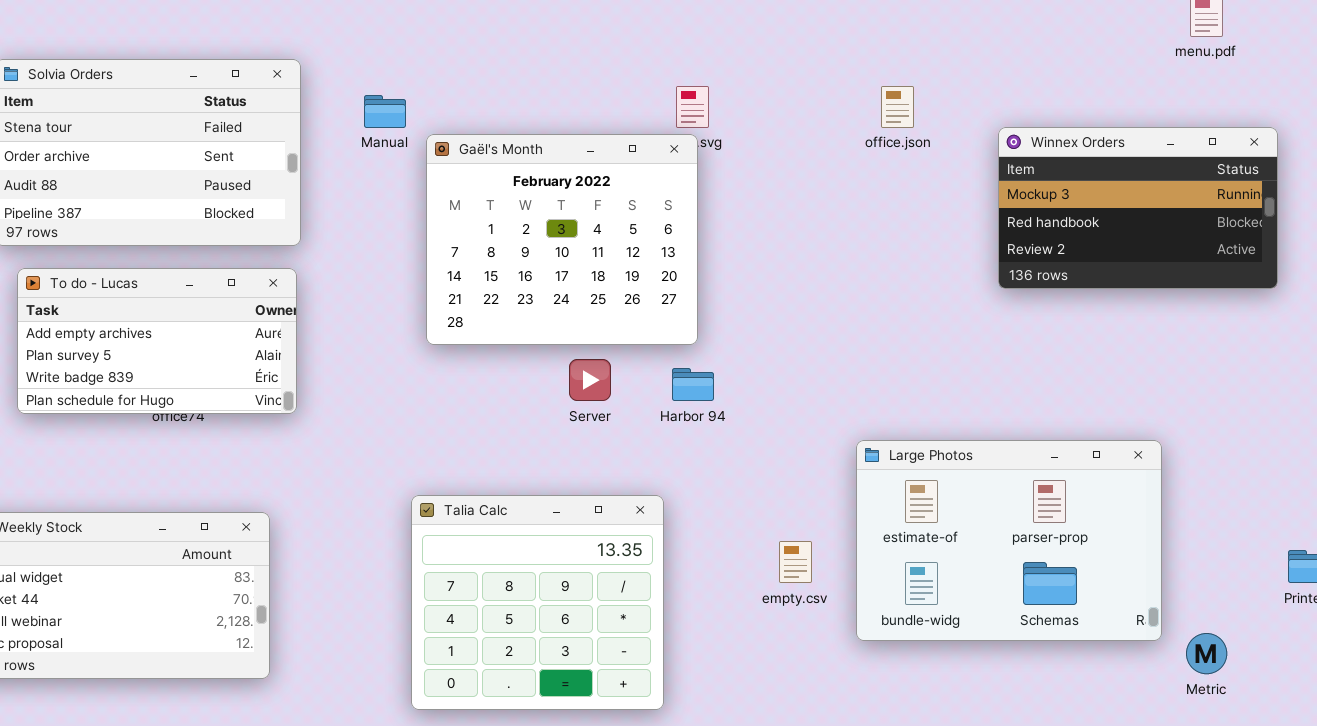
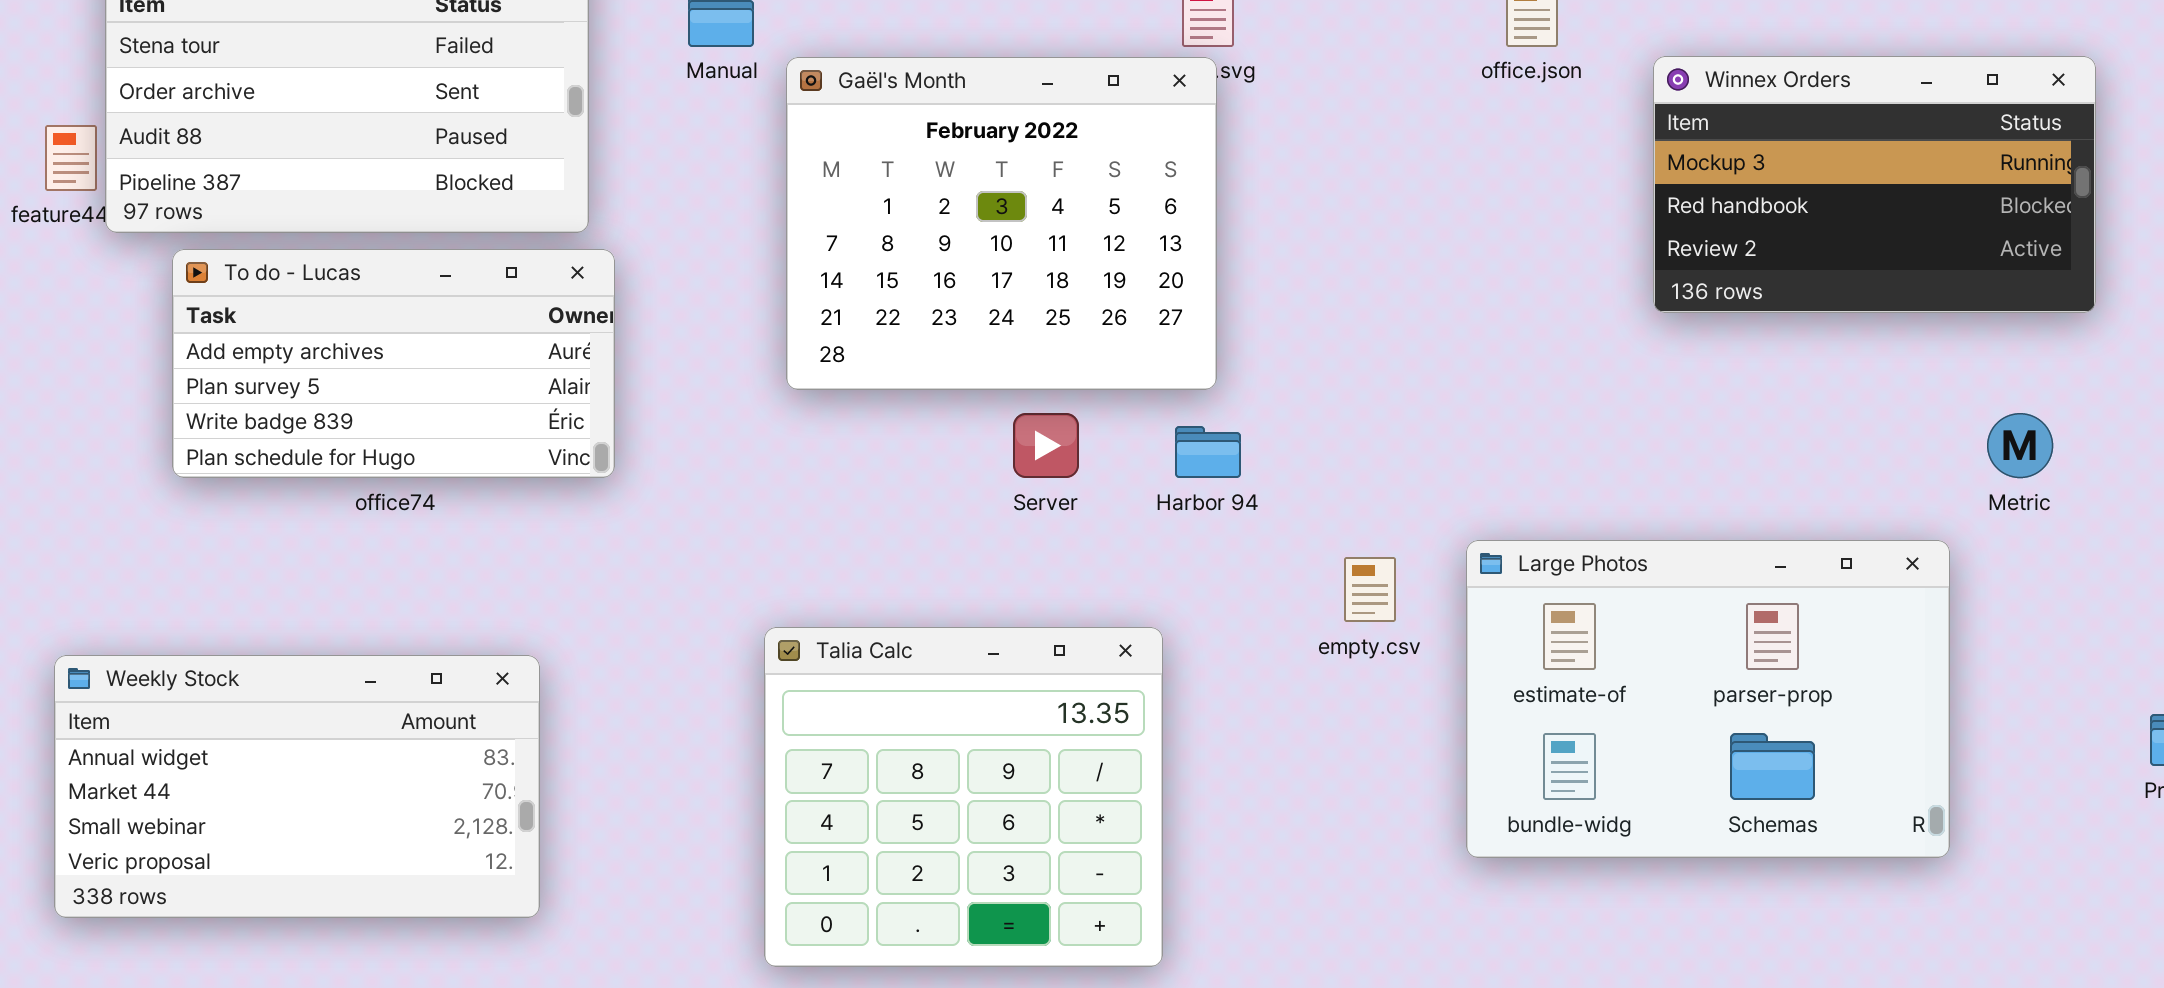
Winnex Orders: [998,127,1278,289] -> [1653,56,2096,313], moved
To do - Lucas: [17,268,297,414] -> [172,249,615,478], moved
empty.csv: [779,541,812,583] -> [1344,557,1396,622], moved
Metric: [1186,633,1227,674] -> [1987,413,2053,478], moved

